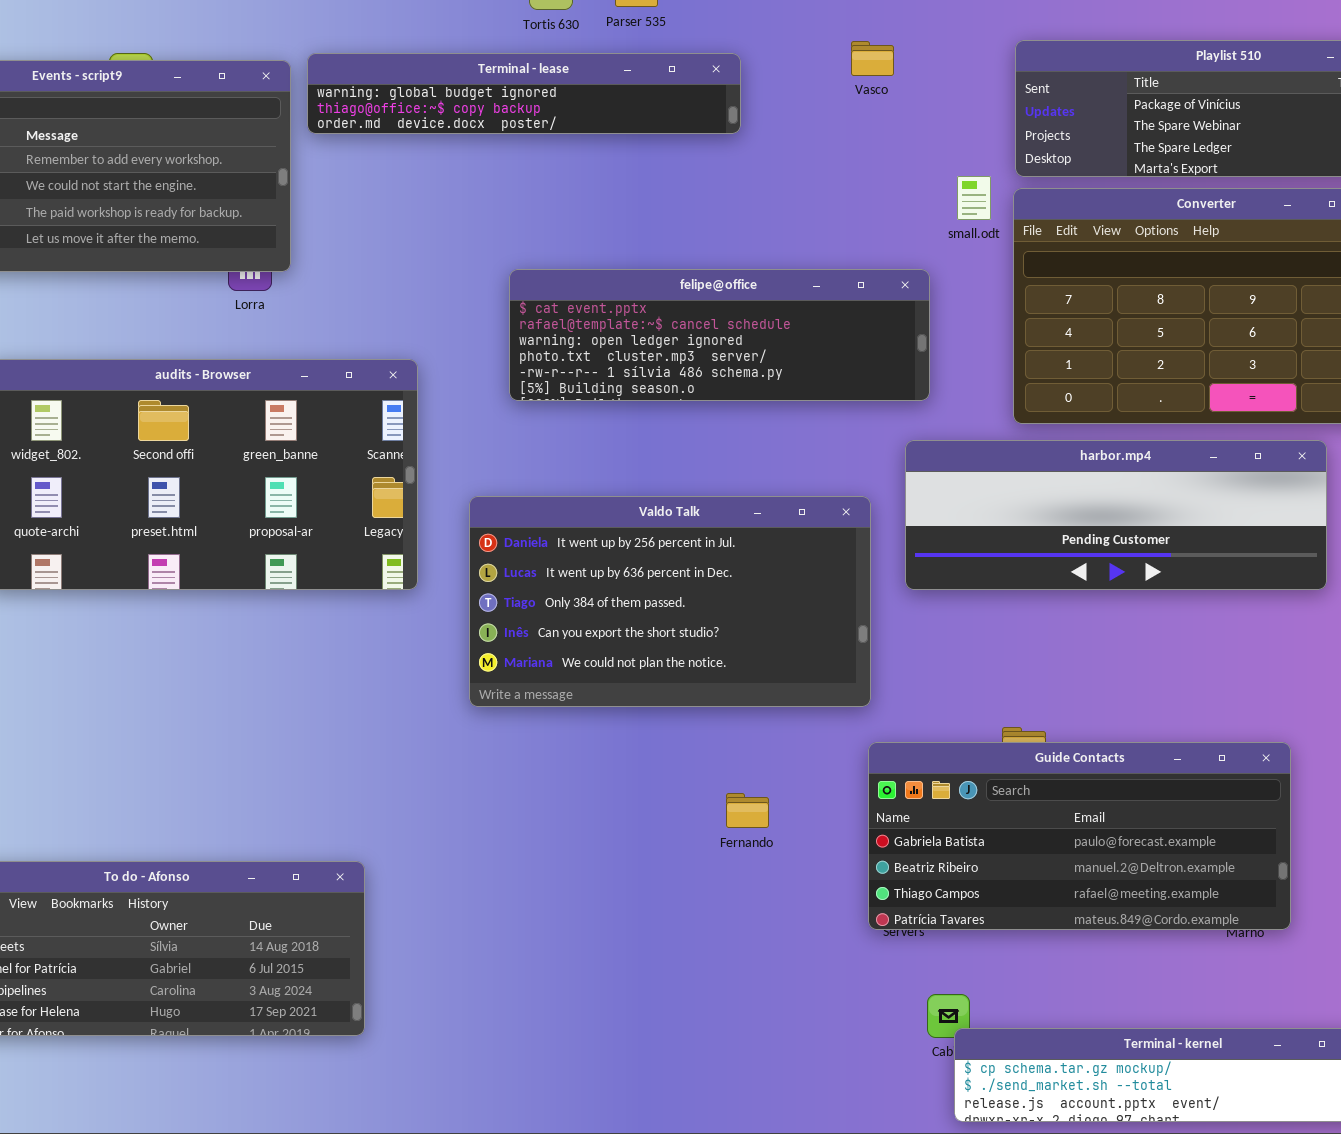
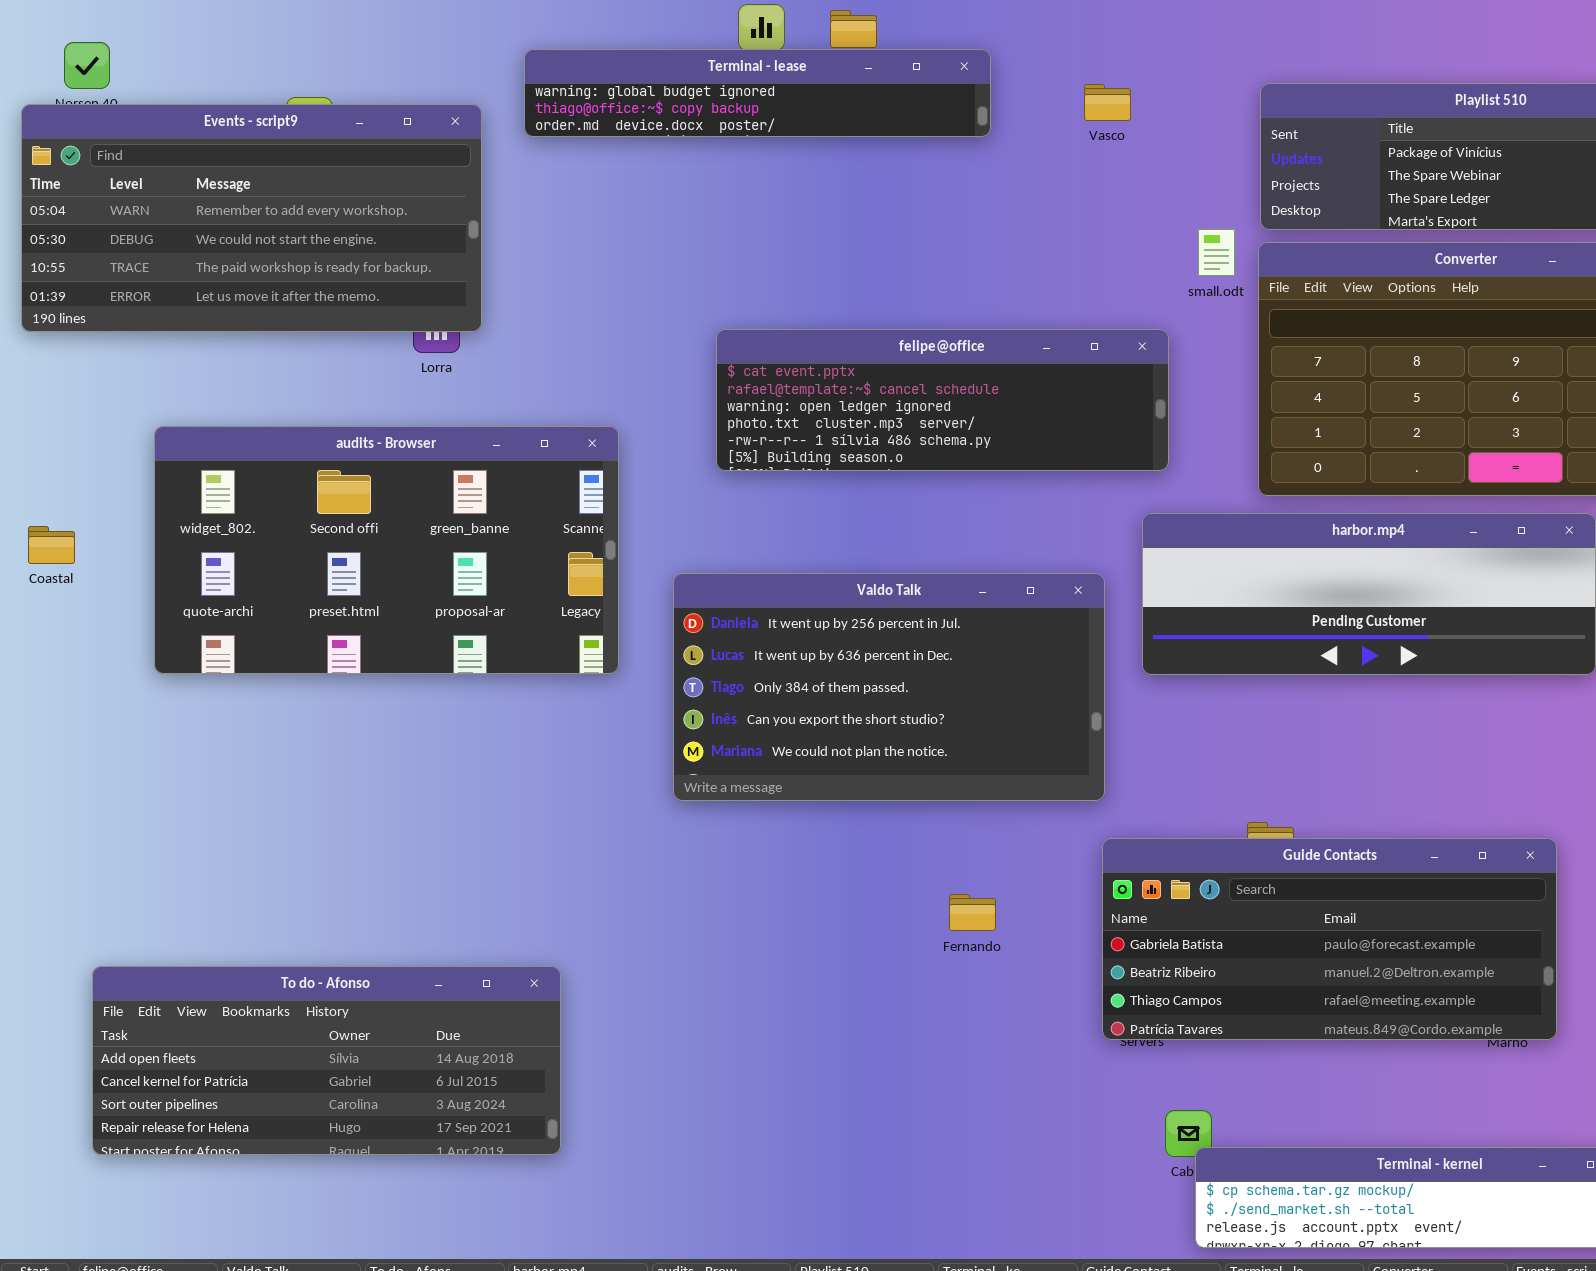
Terminal - lease: [307,53,741,134] -> [524,49,991,137], moved

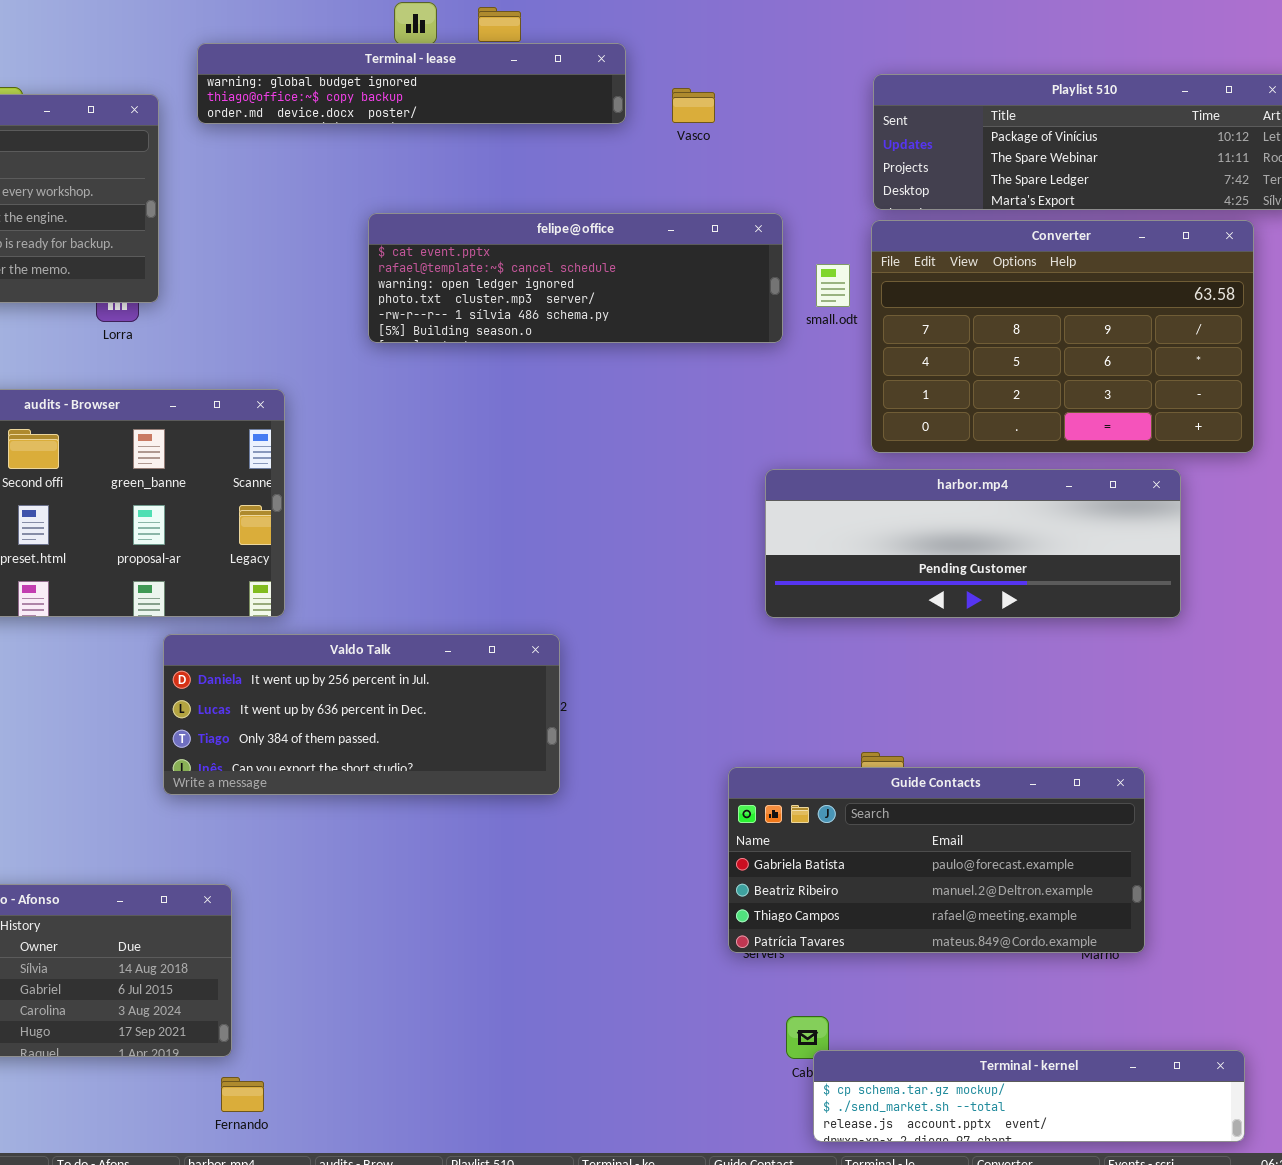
Vasco: [1084,84,1131,121] -> [672,88,715,123], moved
small.odt: [1198,229,1235,276] -> [816,264,850,307], moved
felipe@office: [716,329,1169,471] -> [368,213,783,343], moved
Valdo Talk: [673,573,1105,801] -> [163,634,560,795], moved, resized
Fernando: [949,894,996,931] -> [221,1077,264,1112], moved

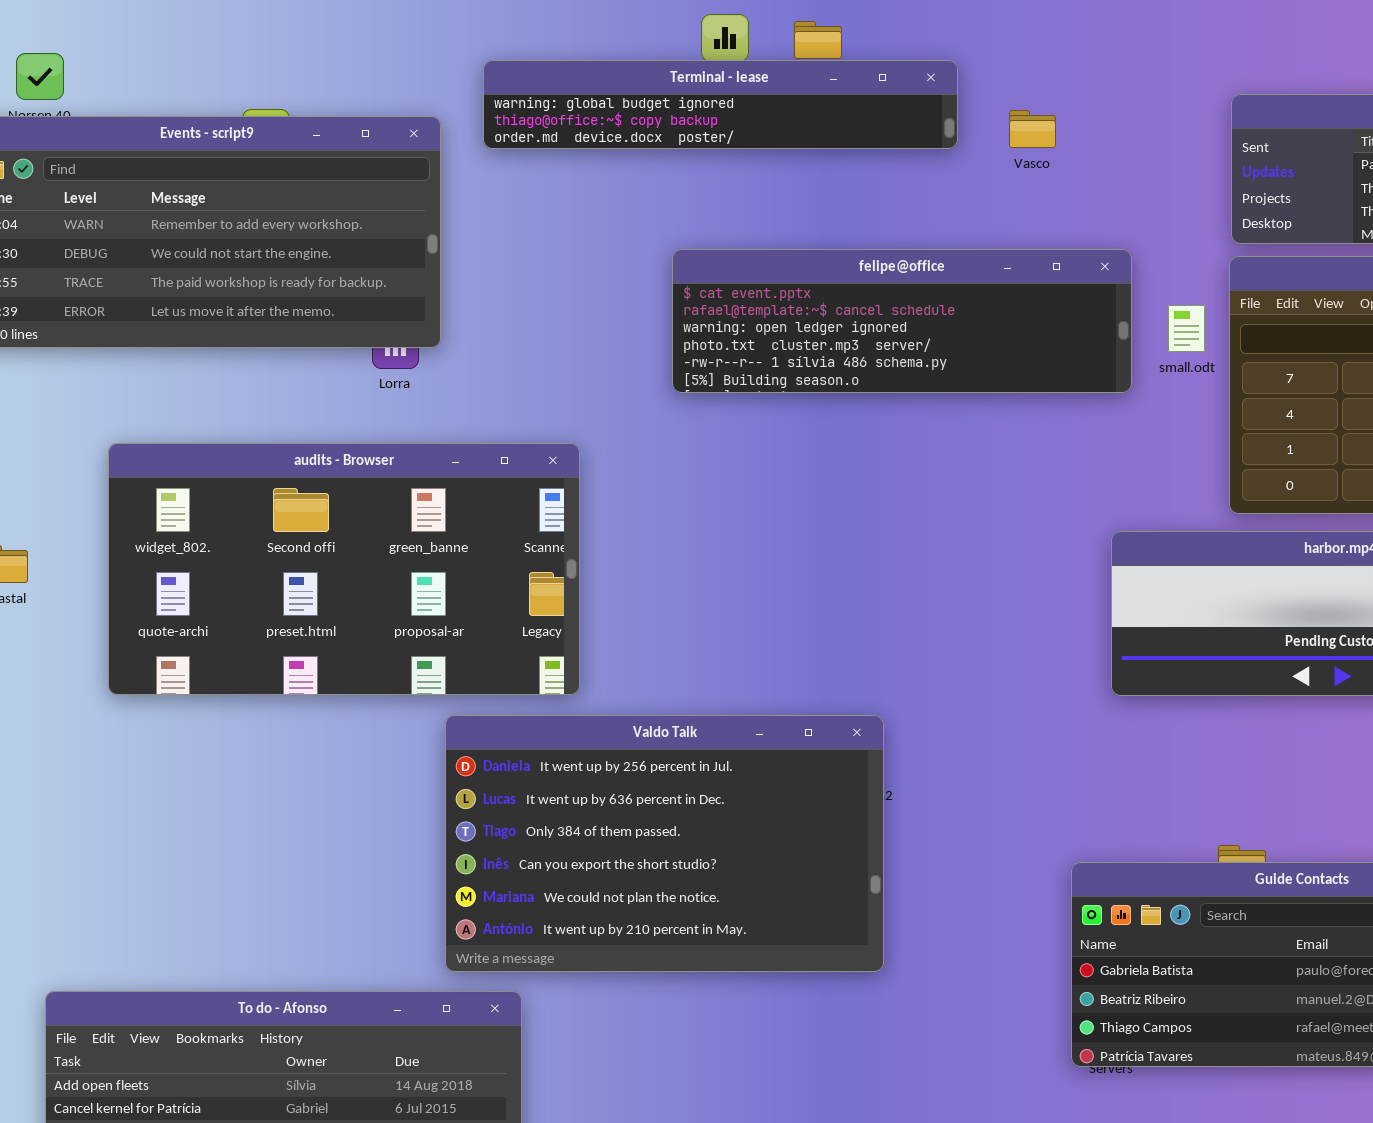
Valdo Talk: [163,634,560,795] -> [445,715,884,972], resized

